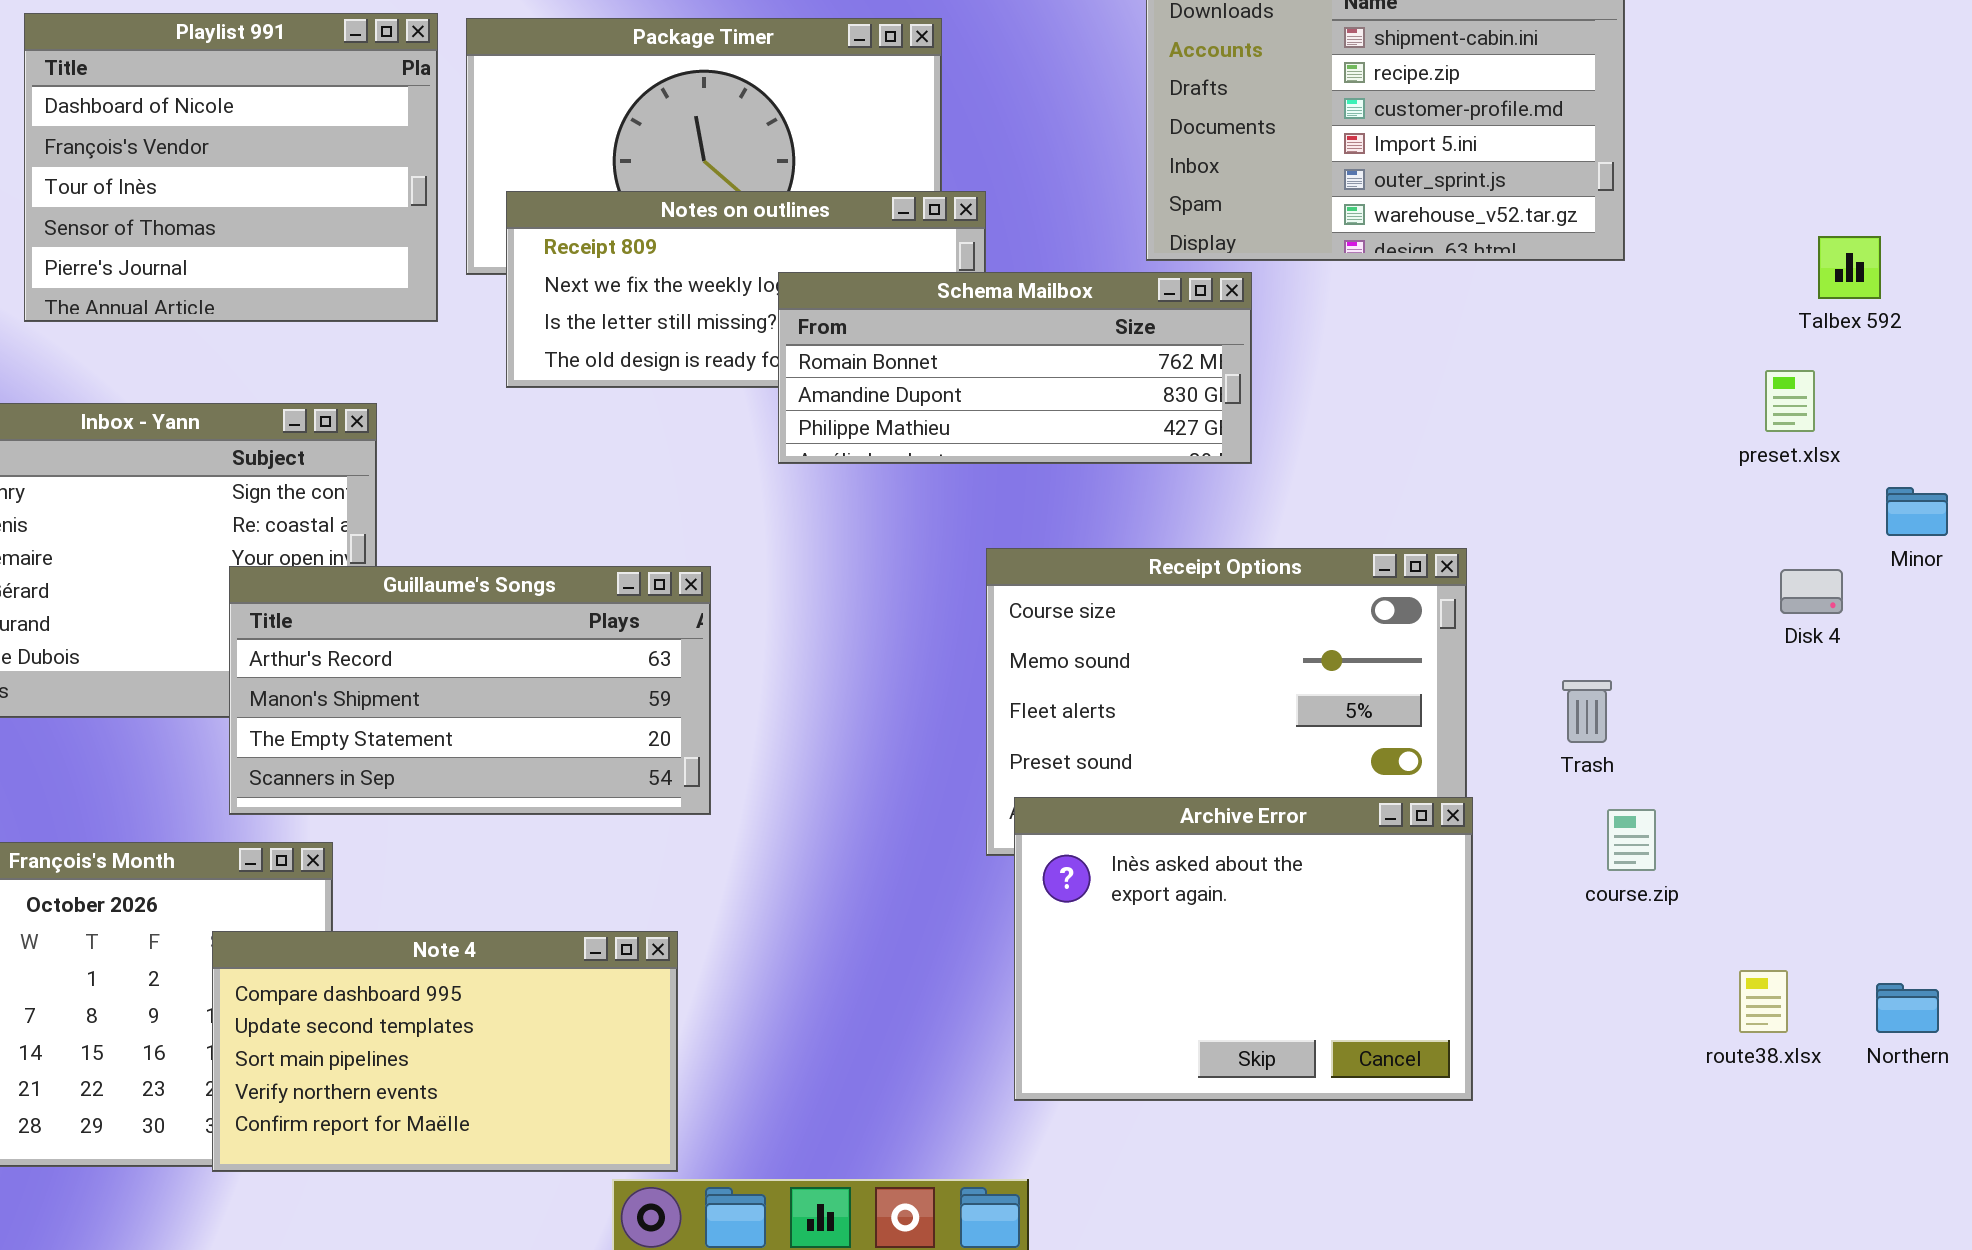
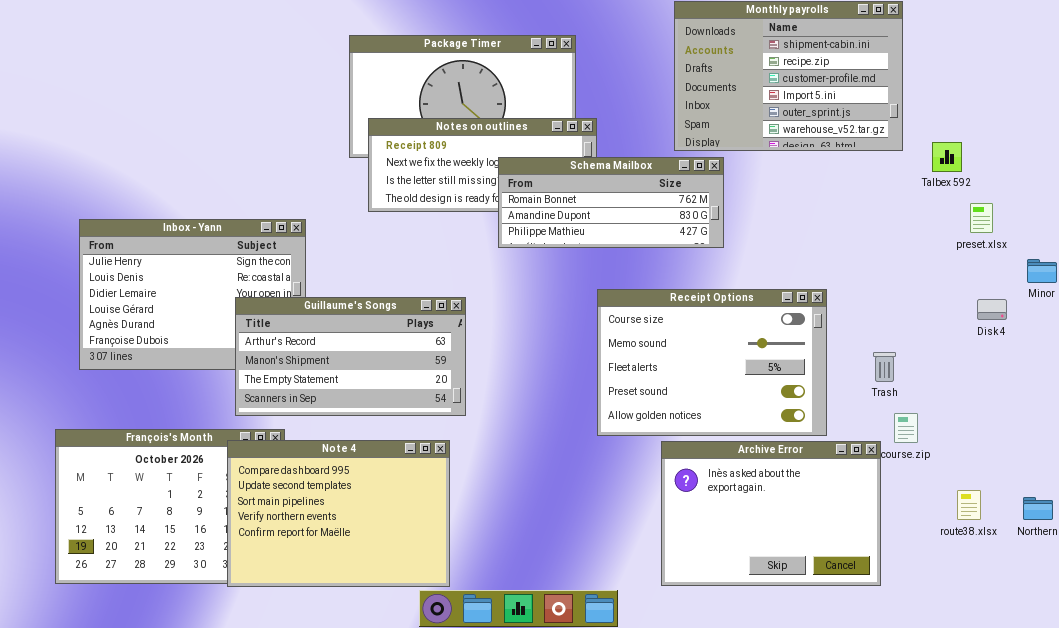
Playlist 991: [24,13,438,322] -> none, closed
Talbex 592: [1818,236,1881,299] -> [932,142,962,172], moved
Archive Error: [1014,797,1473,1101] -> [661,441,881,586], moved
Note 4: [212,931,678,1172] -> [227,440,450,587], resized

